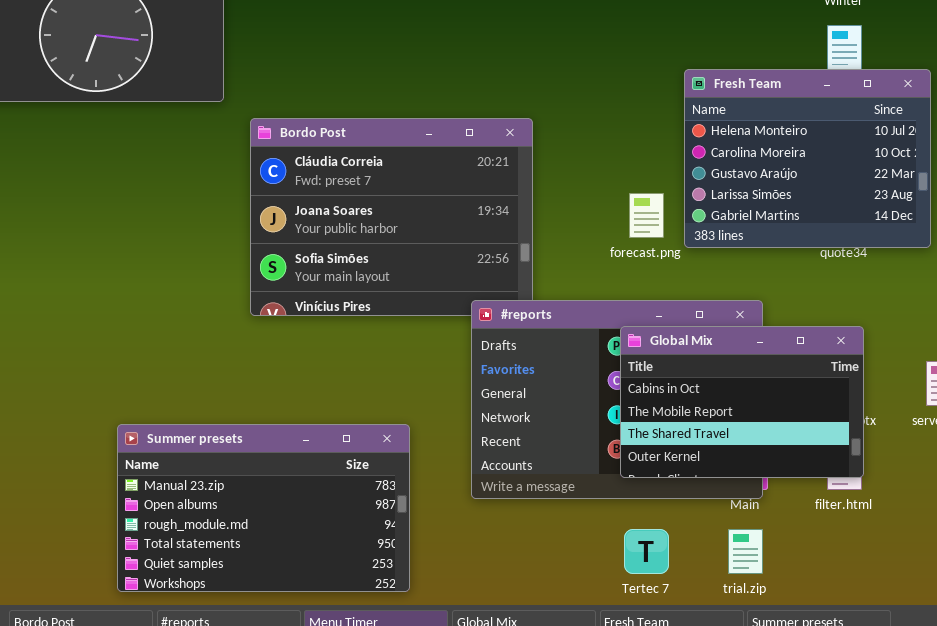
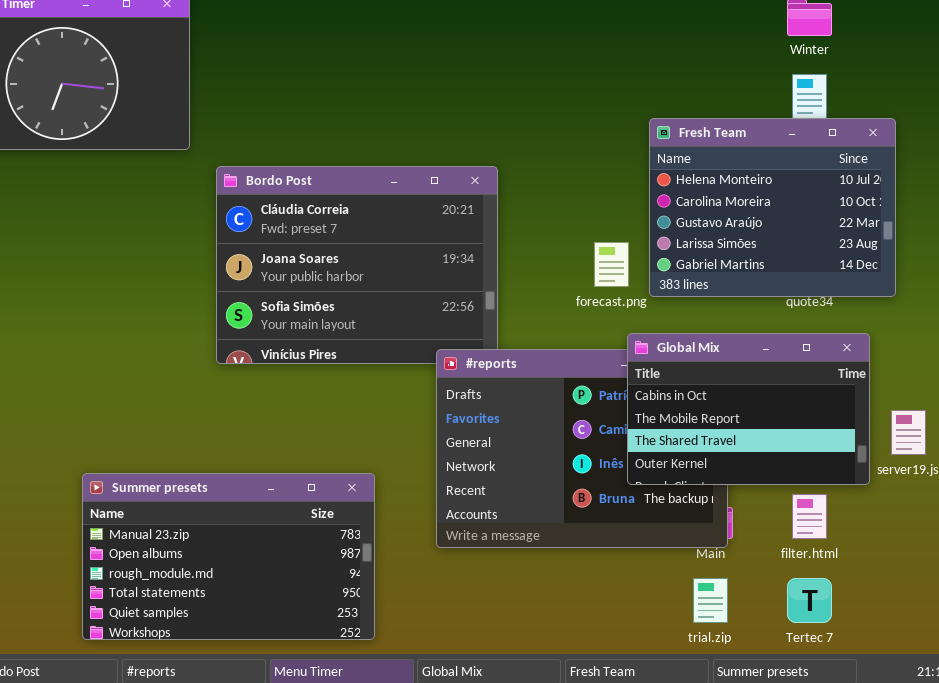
Global Mix: [620,326,864,478] -> [627,333,870,485], moved
Tertec 7: [624,529,669,574] -> [787,578,832,623], moved

